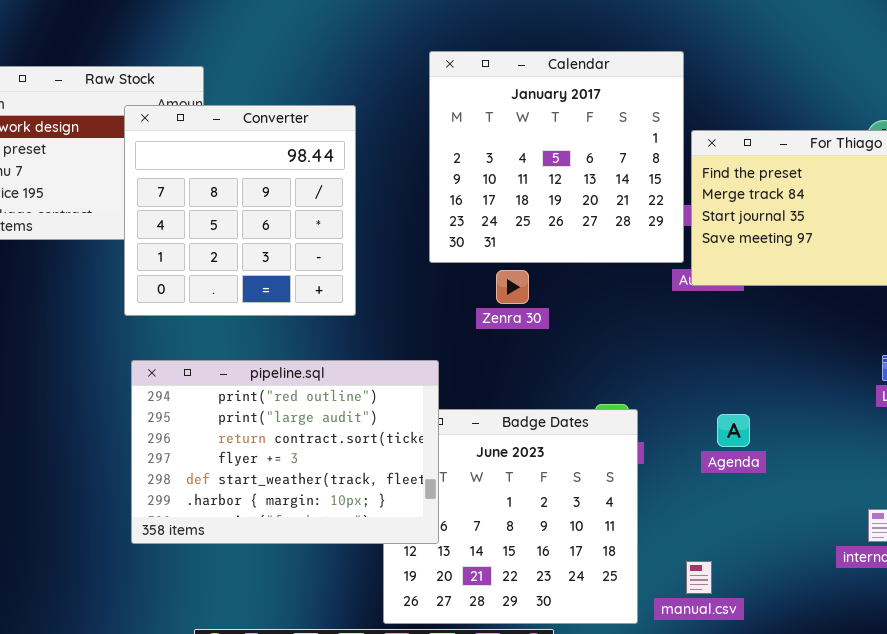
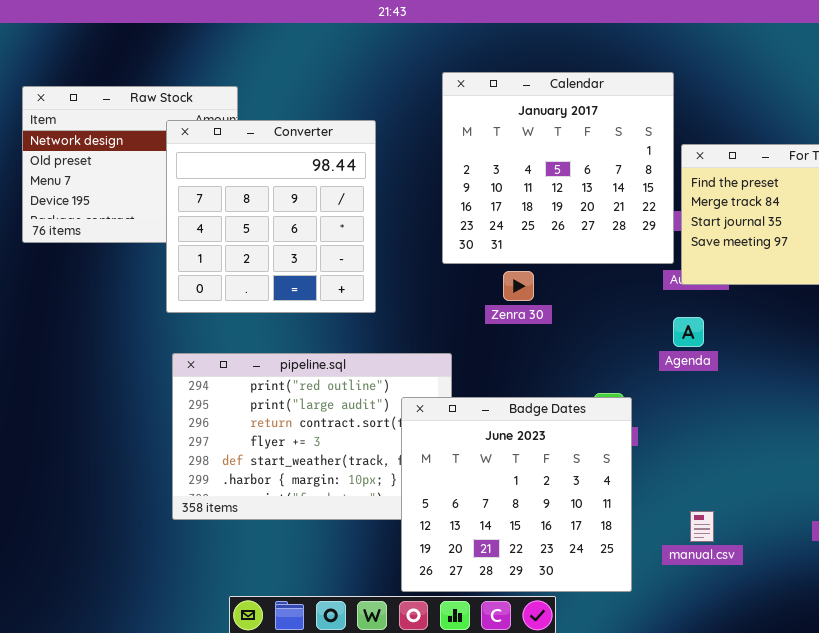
Badge Dates: [383,409,638,624] -> [401,397,632,592], raised
Agenda: [717,414,750,447] -> [673,317,704,347], moved
manual.csv: [686,561,712,594] -> [690,511,714,542], moved

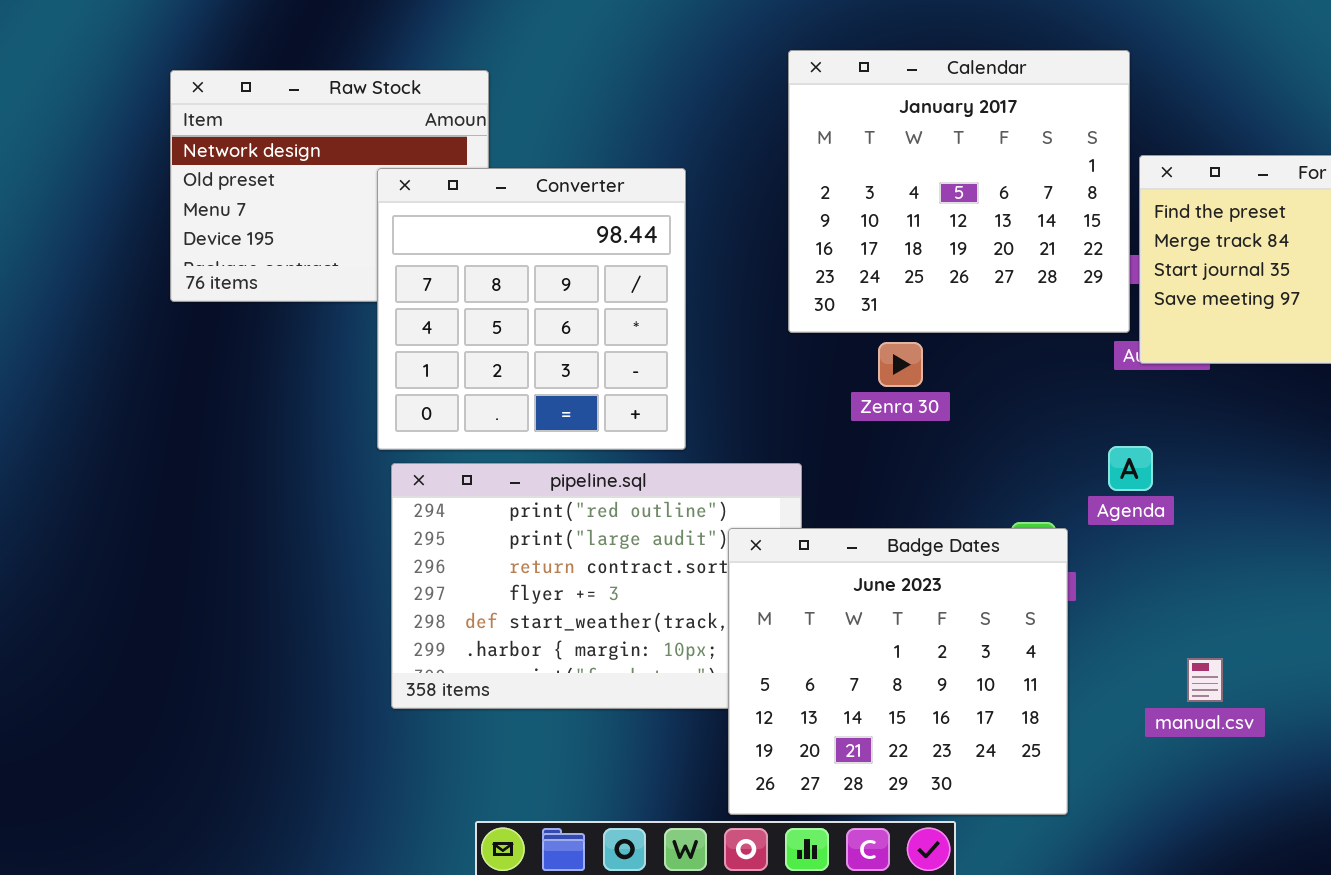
Converter: [166,120,376,313] -> [377,168,686,450], moved
Agenda: [673,317,704,347] -> [1108,446,1153,491], moved
manual.csv: [690,511,714,542] -> [1187,658,1223,702], moved

